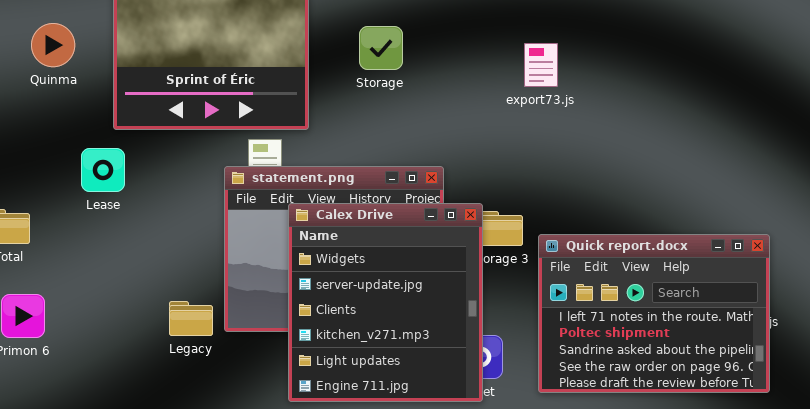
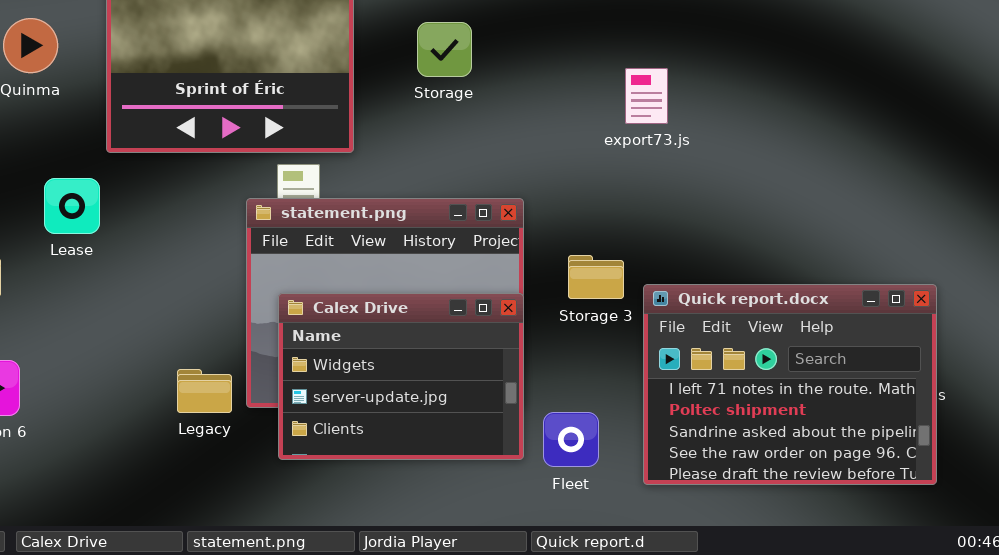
export73.js: [524,43,558,87] -> [625,68,668,124], moved
Lease: [81,148,125,192] -> [44,178,100,234], moved
Calex Drive: [288,203,483,402] -> [278,293,524,460], moved, resized

